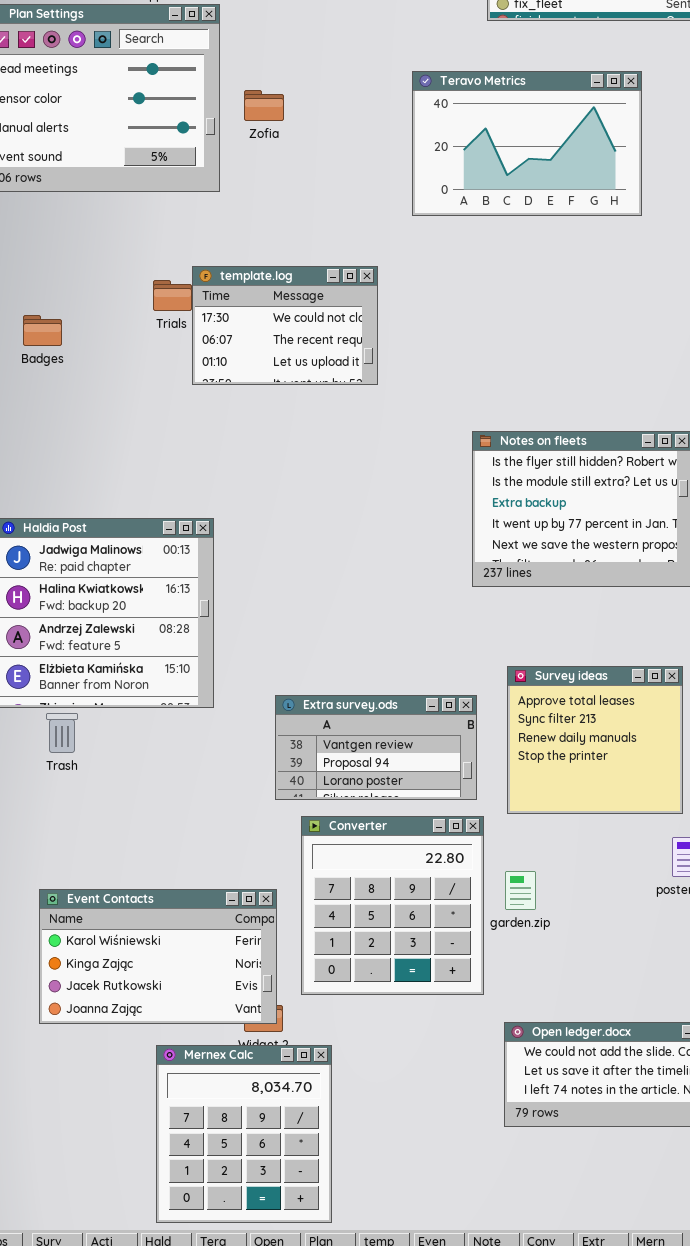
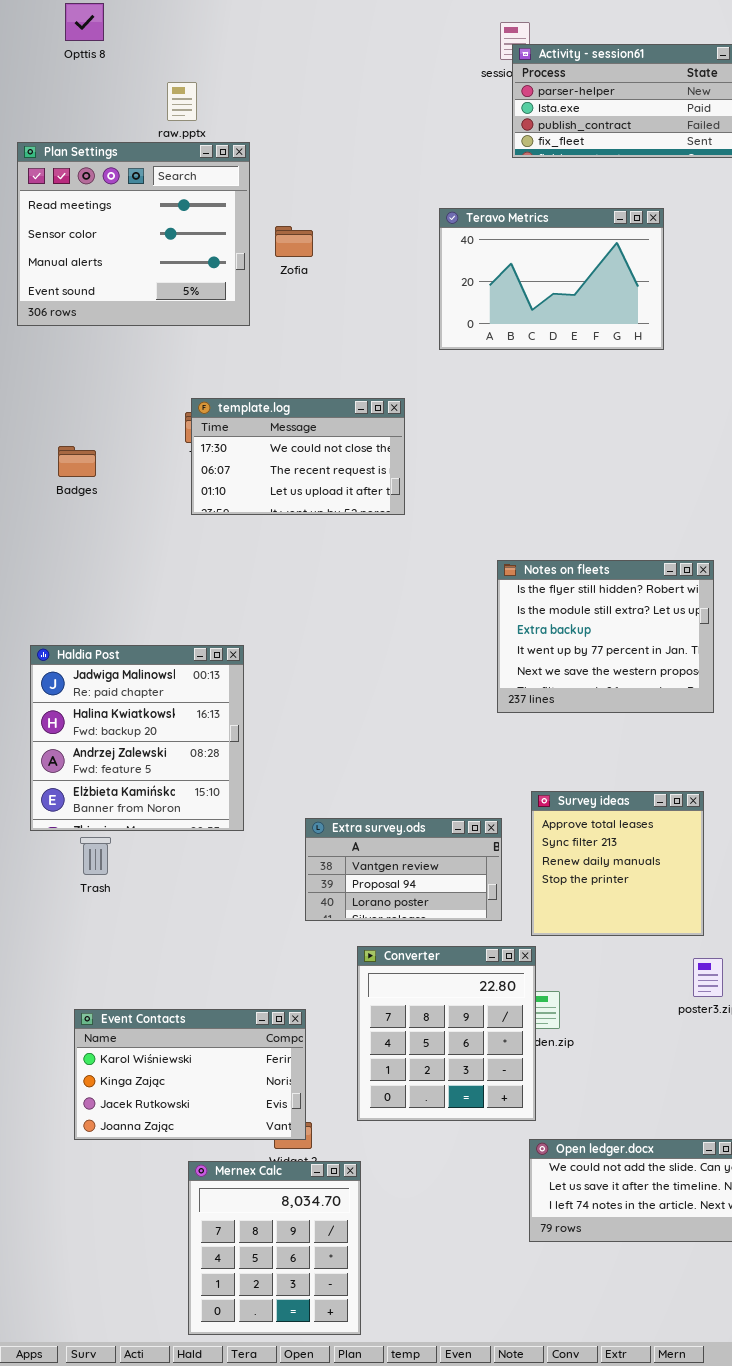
template.log: [192,266,378,385] -> [191,398,405,515], resized
Converter: [301,816,484,995] -> [357,946,536,1121], moved

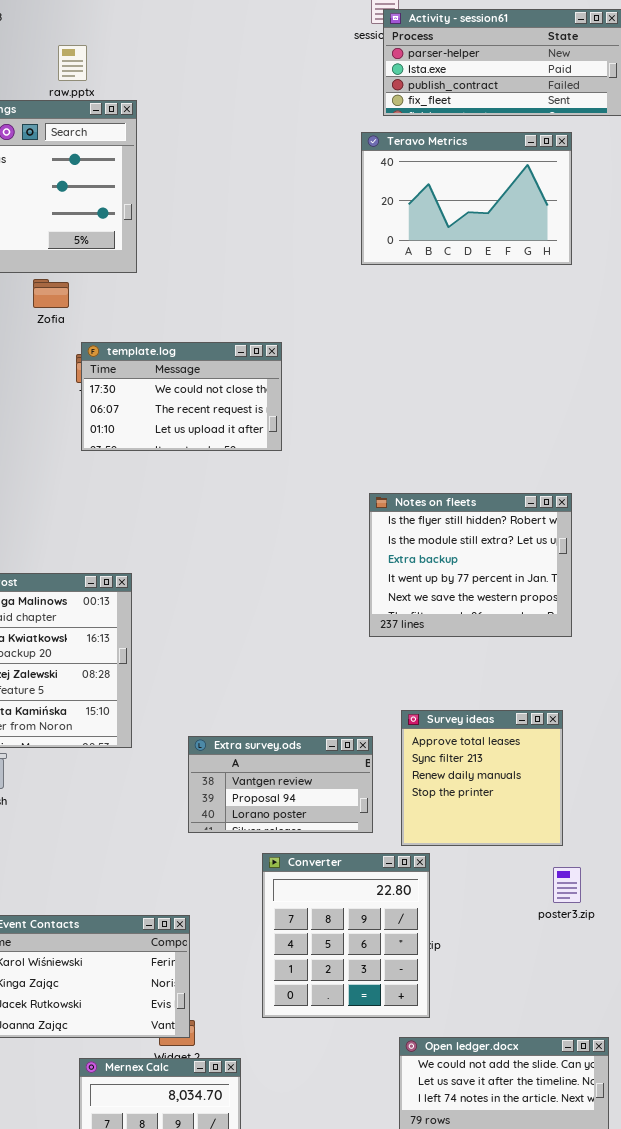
Teravo Metrics: [439,208,664,350] -> [361,132,572,265], moved
Zofia: [275,226,313,257] -> [33,279,69,308], moved
Converter: [357,946,536,1121] -> [262,853,430,1018], moved

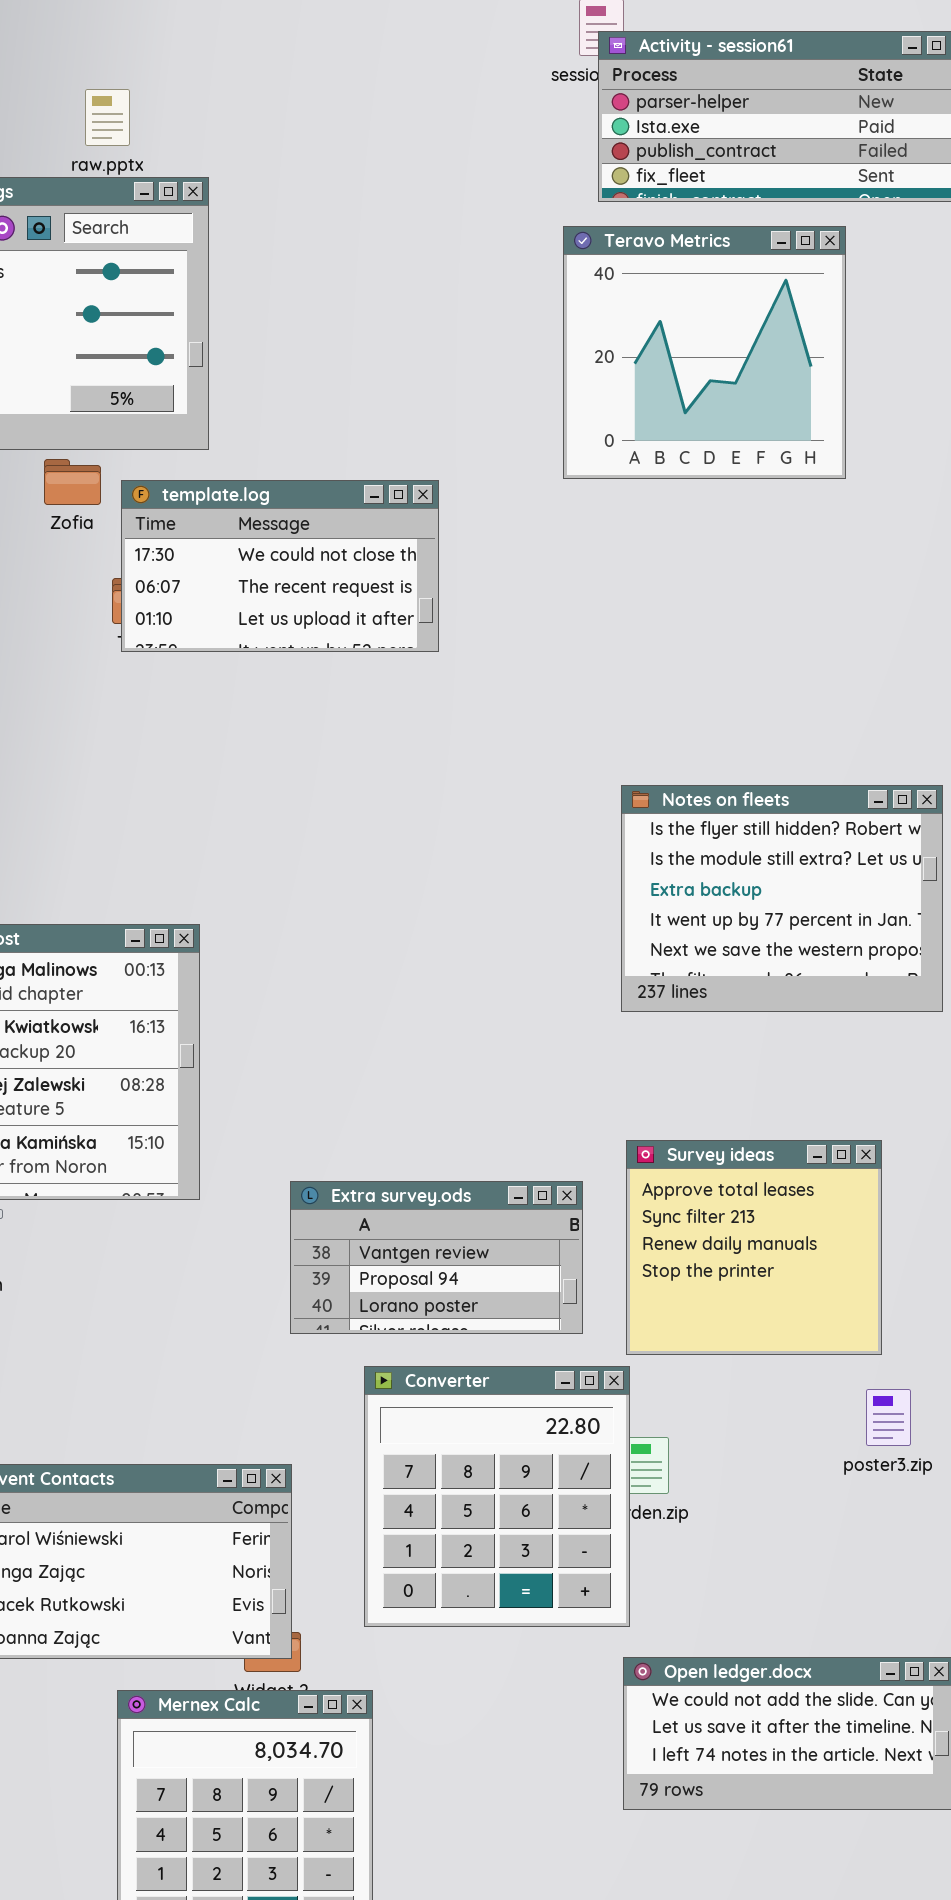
Teravo Metrics: [361,132,572,265] -> [563,226,846,479], resized
template.log: [81,342,282,451] -> [121,480,439,652], moved
Notes on fleets: [369,493,572,637] -> [621,785,943,1012], moved
Converter: [262,853,430,1018] -> [364,1366,630,1627], moved

